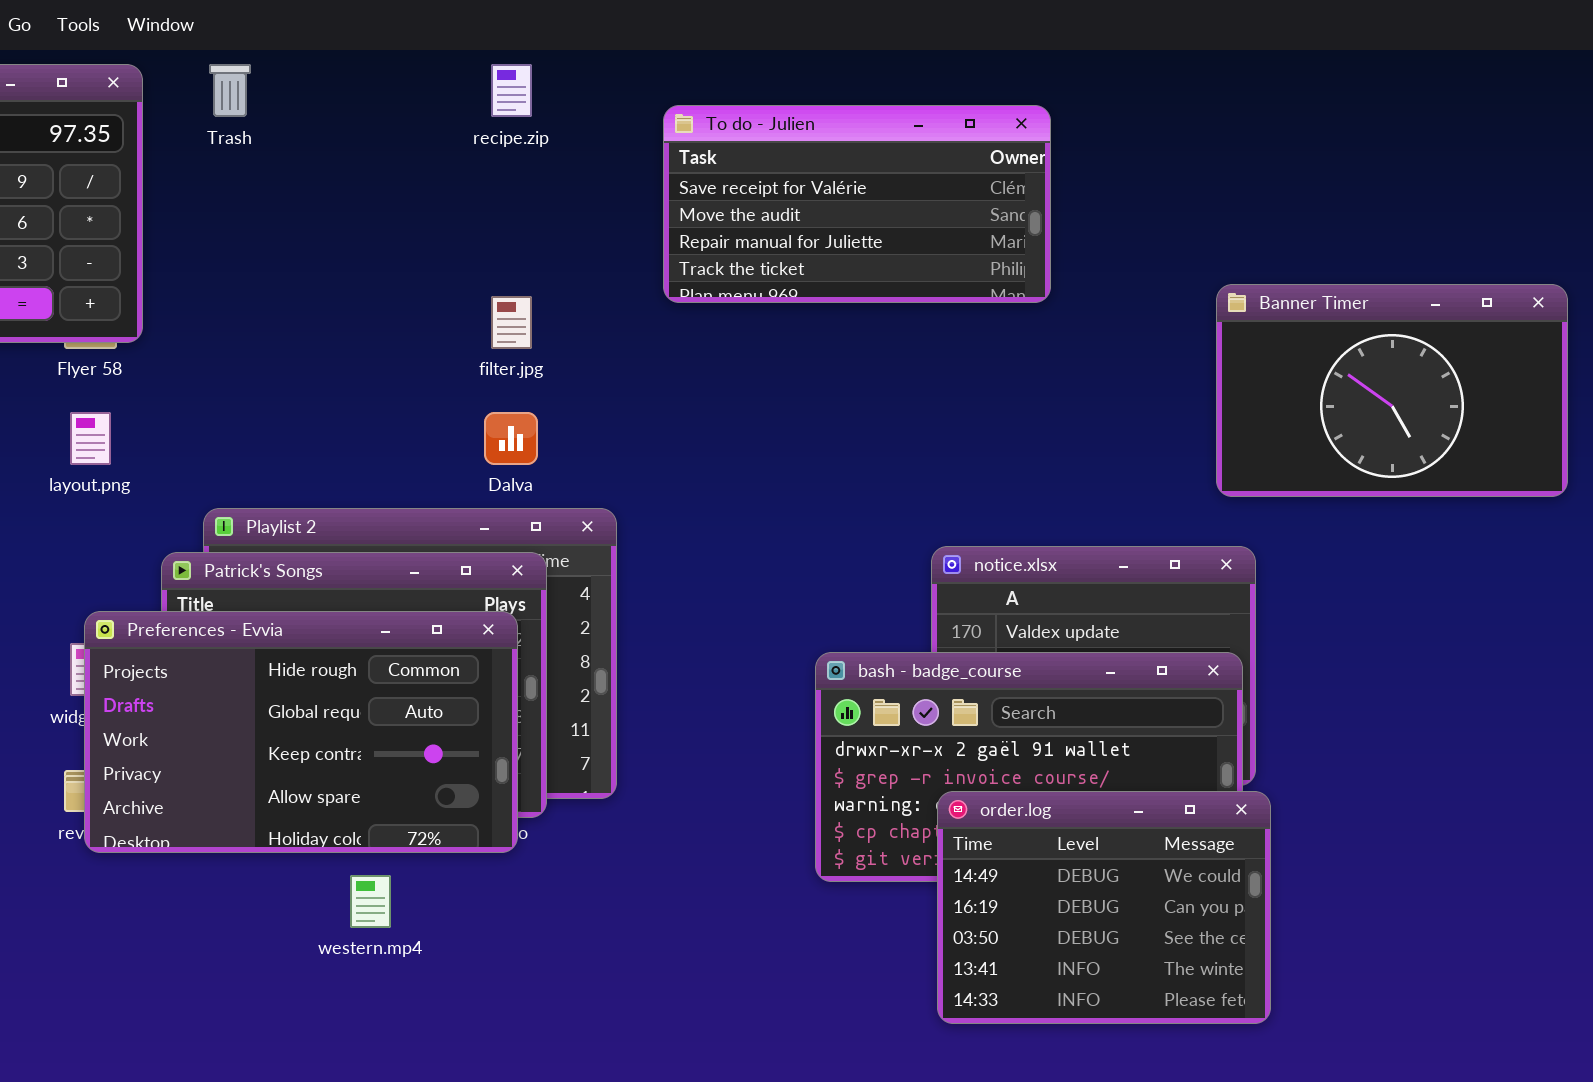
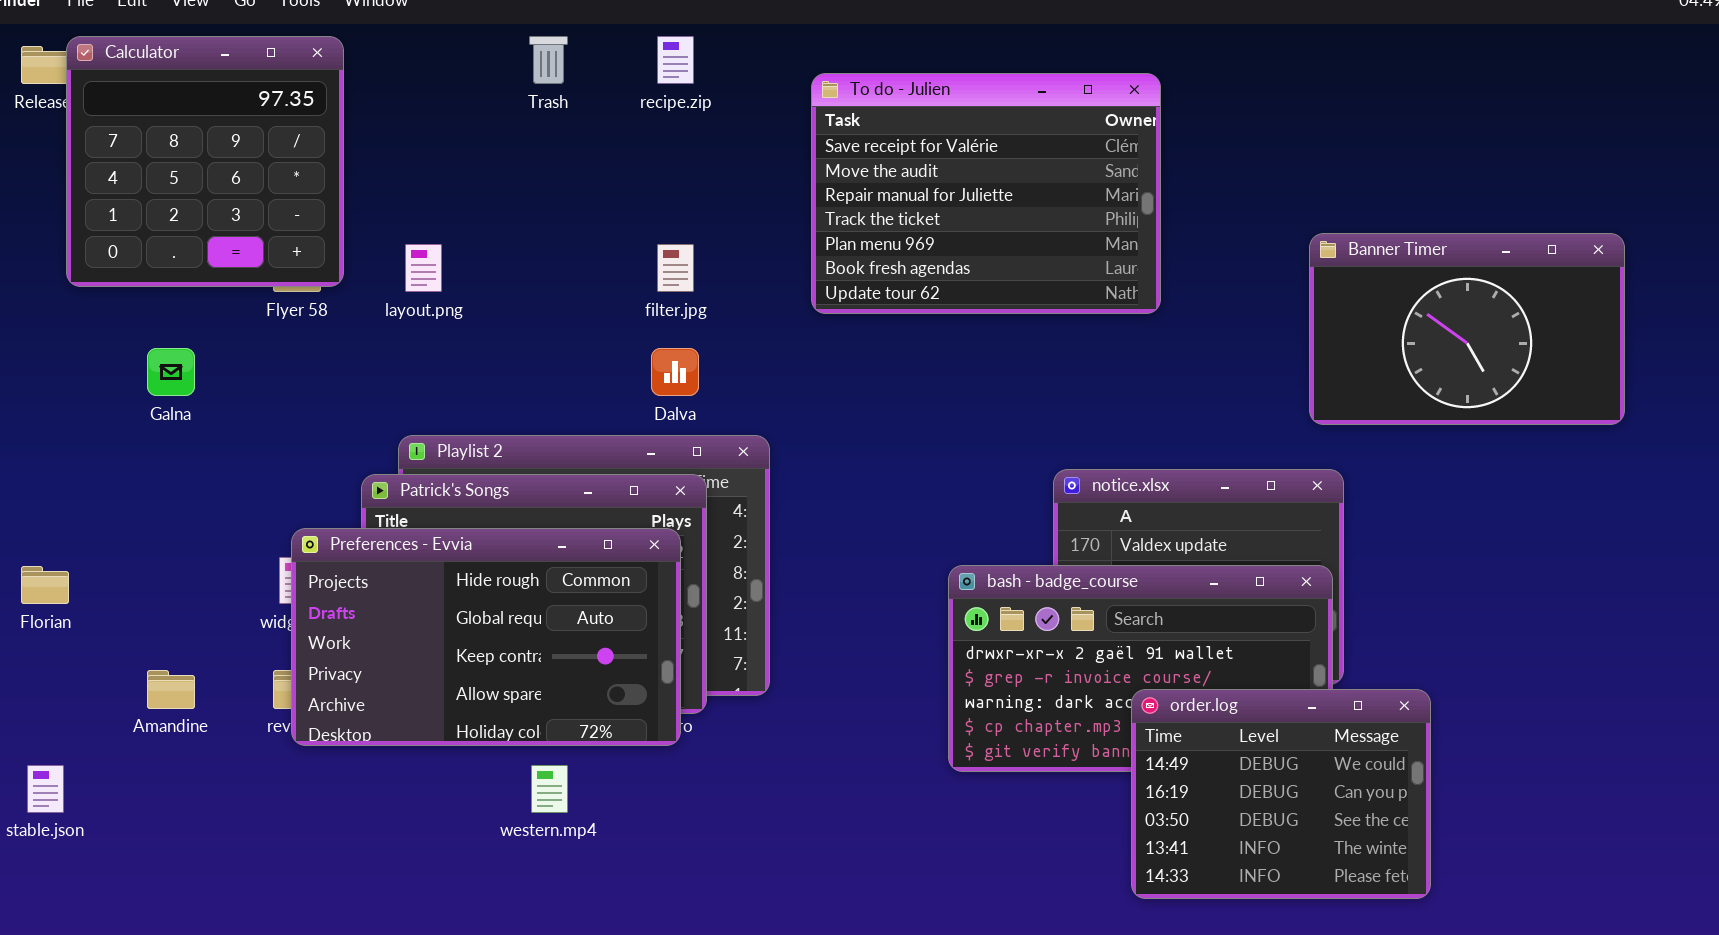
Trash: [209,64,251,117] -> [529,36,568,84], moved
To do - Julien: [663,105,1051,303] -> [811,73,1161,314], resized
layout.png: [70,412,111,465] -> [405,244,442,292], moved
order.log: [937,791,1271,1024] -> [1131,689,1431,899], moved

